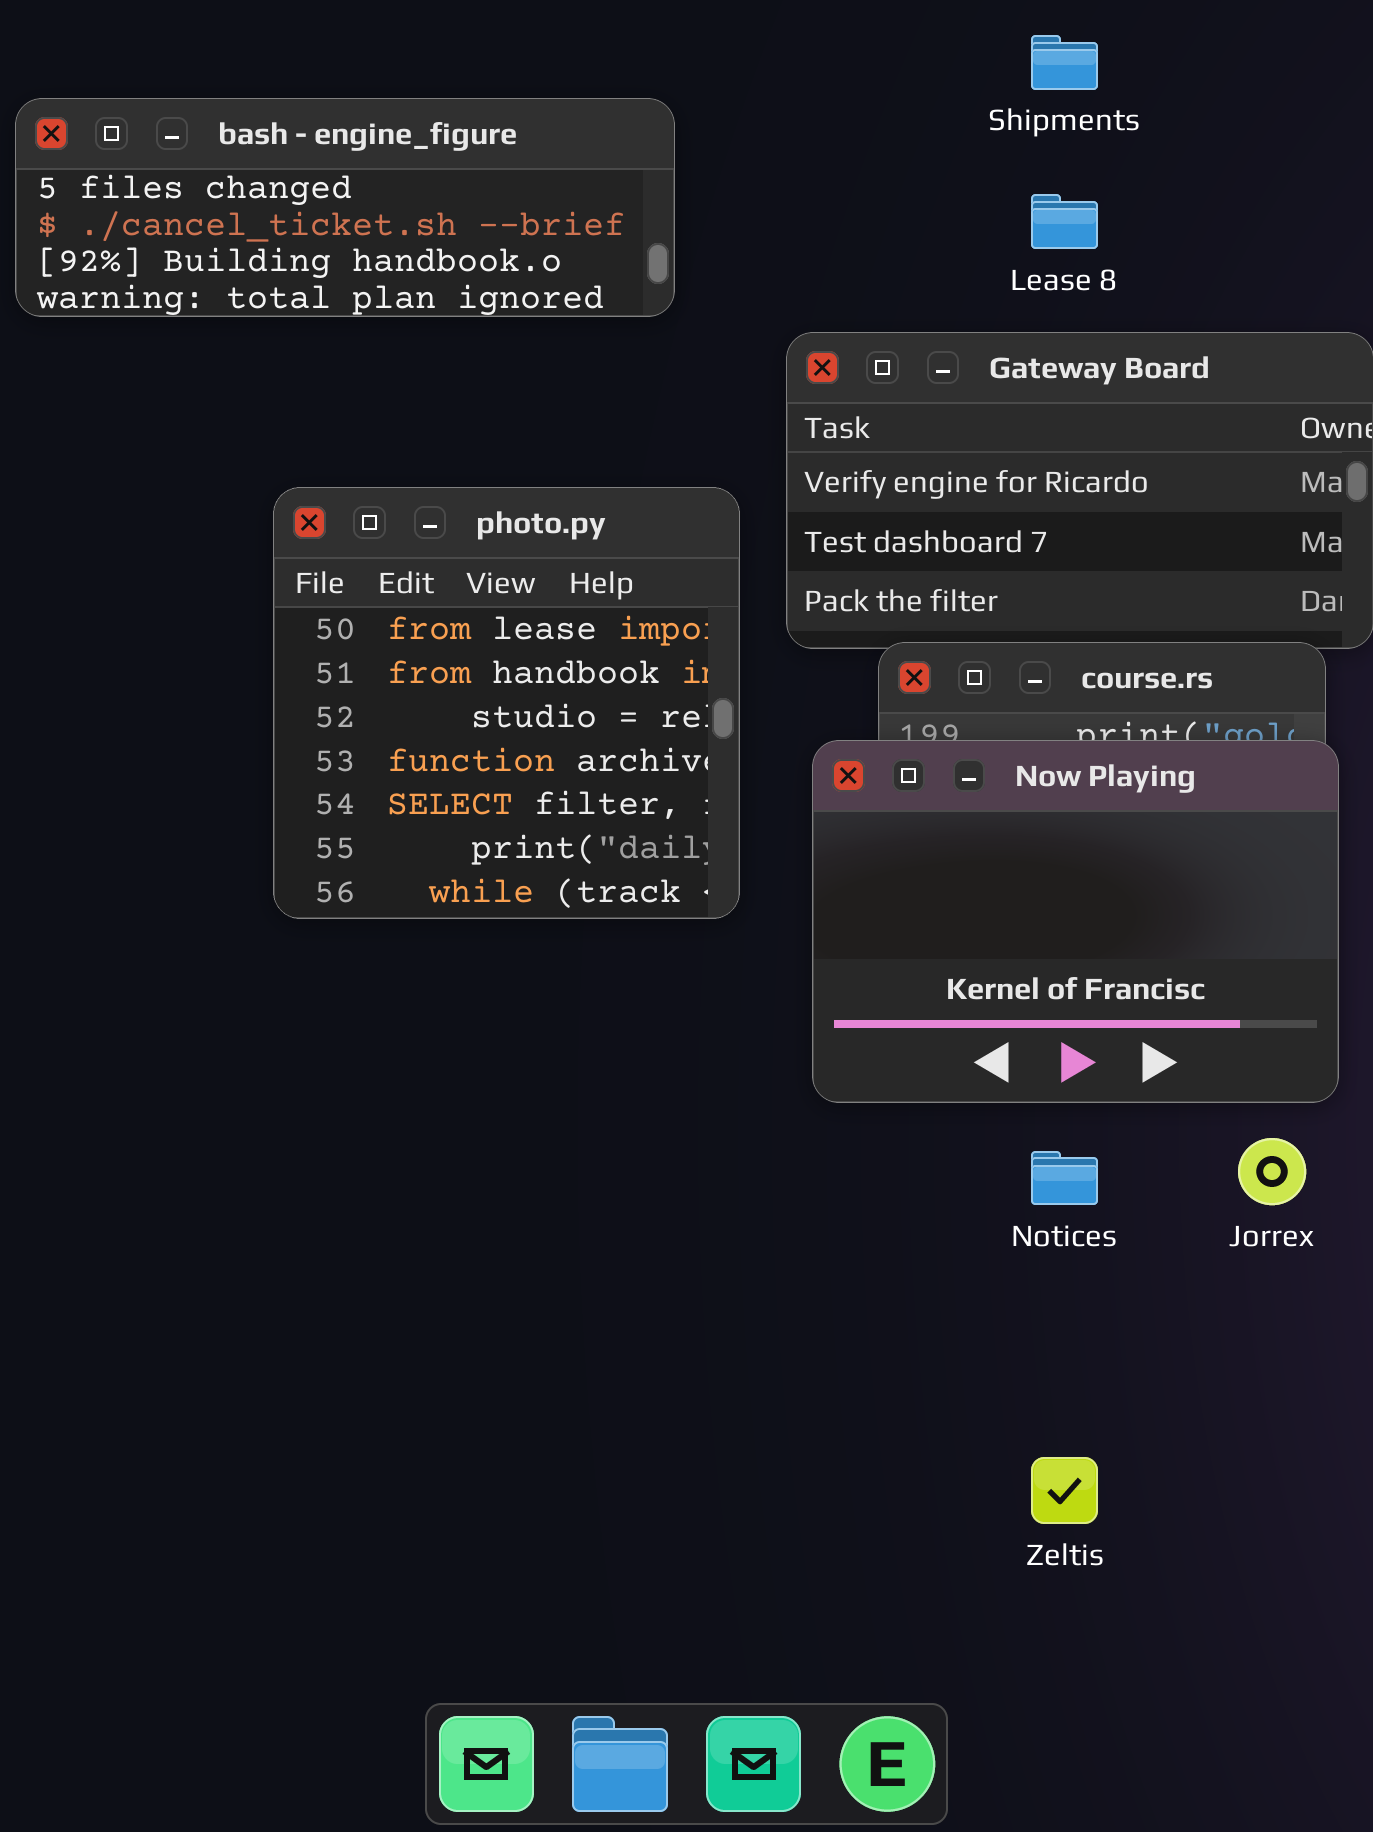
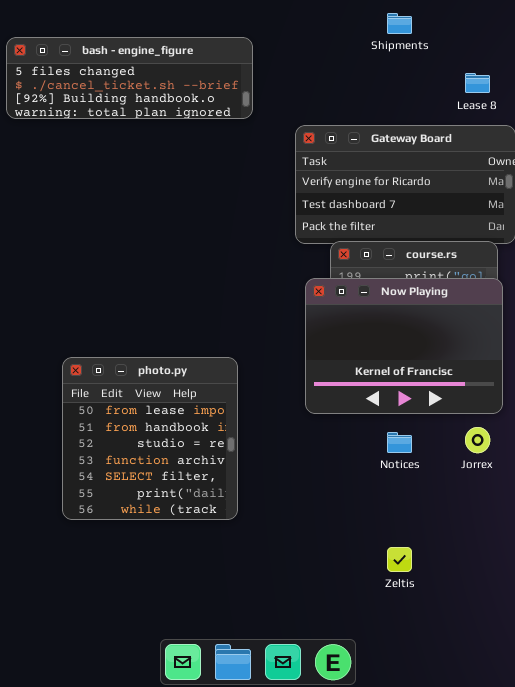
Lease 8: [1031,194,1098,249] -> [465,73,490,93], moved
photo.py: [273,487,740,919] -> [62,357,238,520], moved

